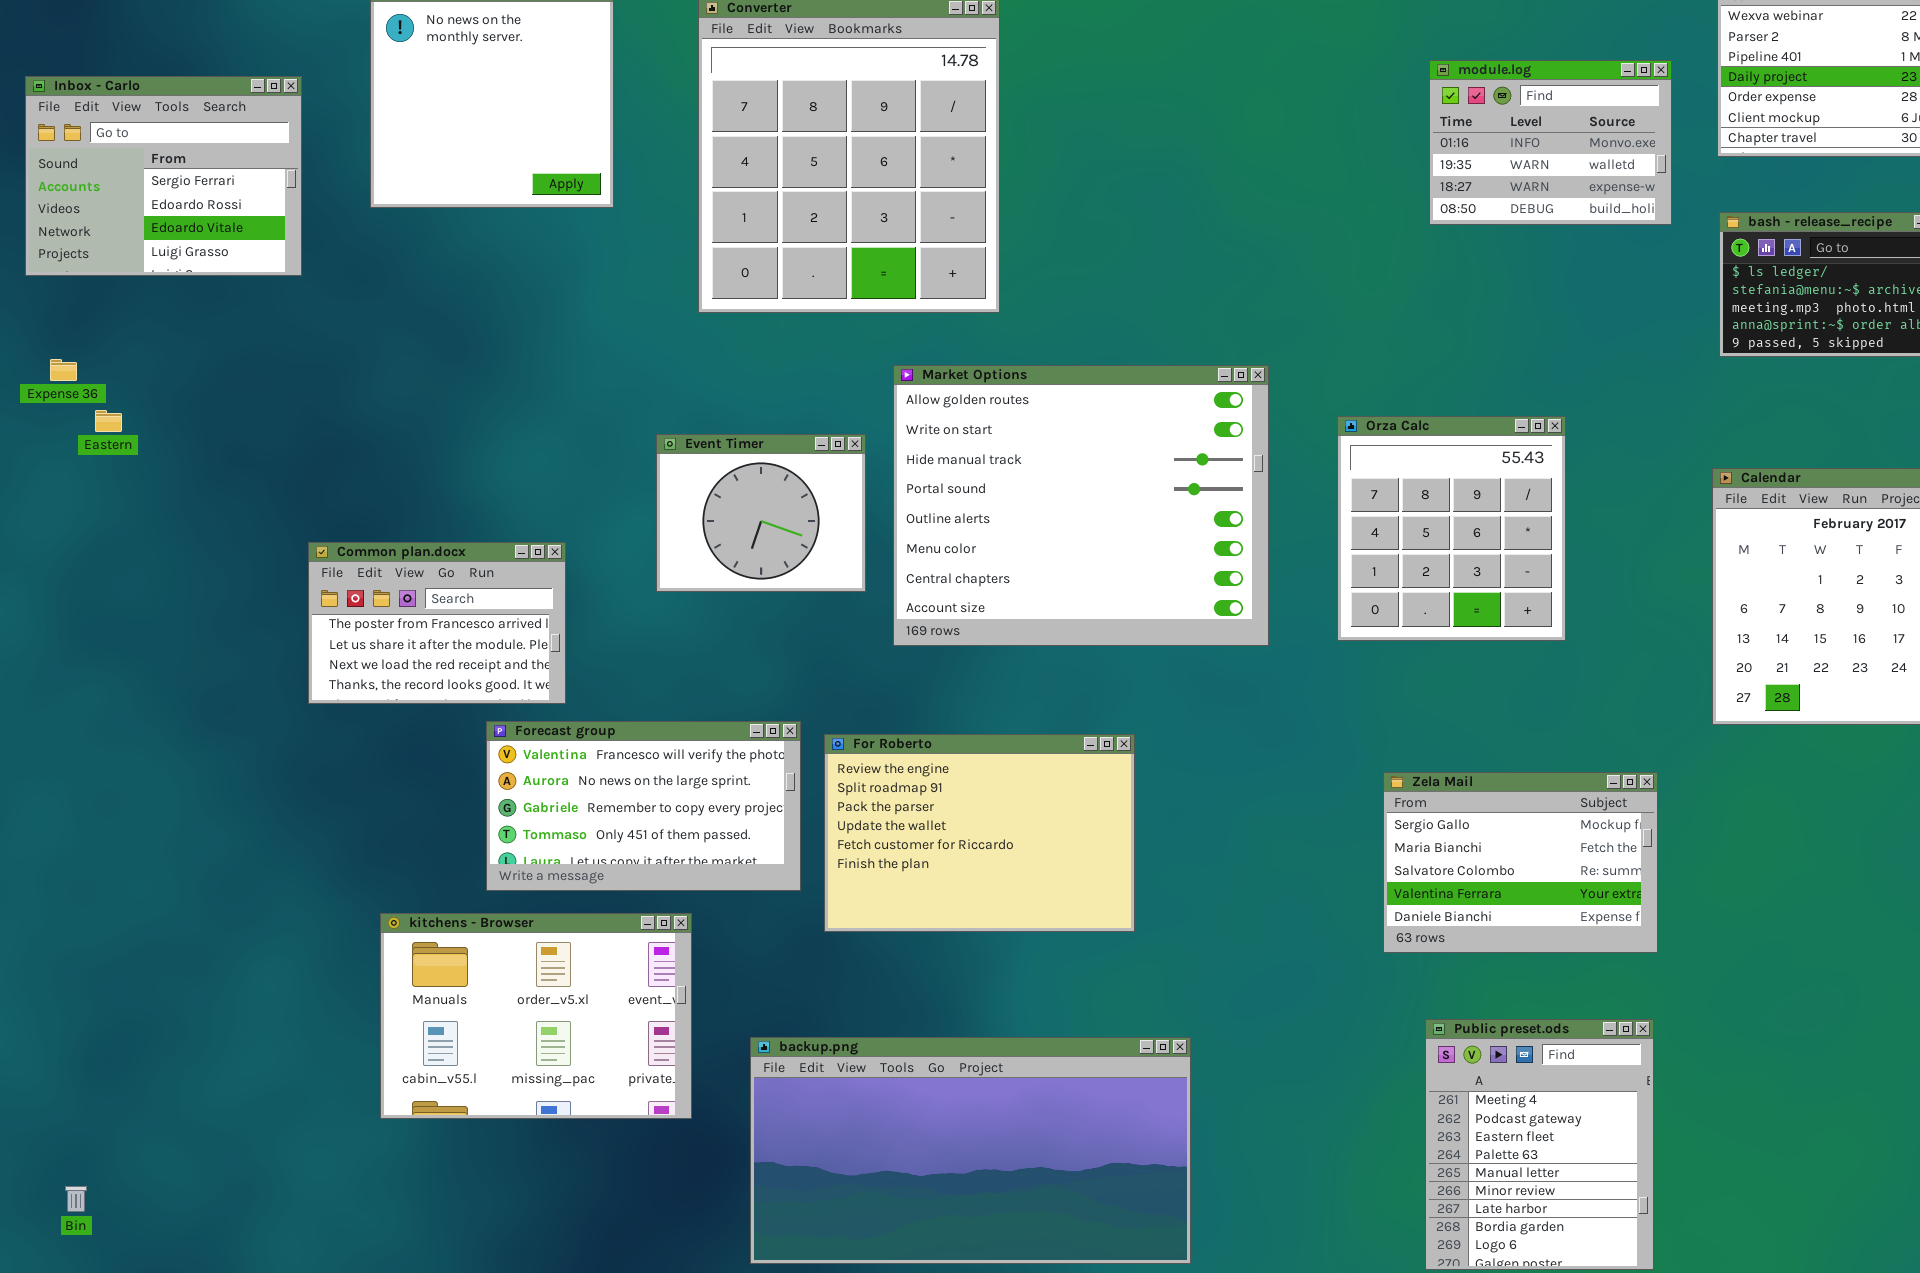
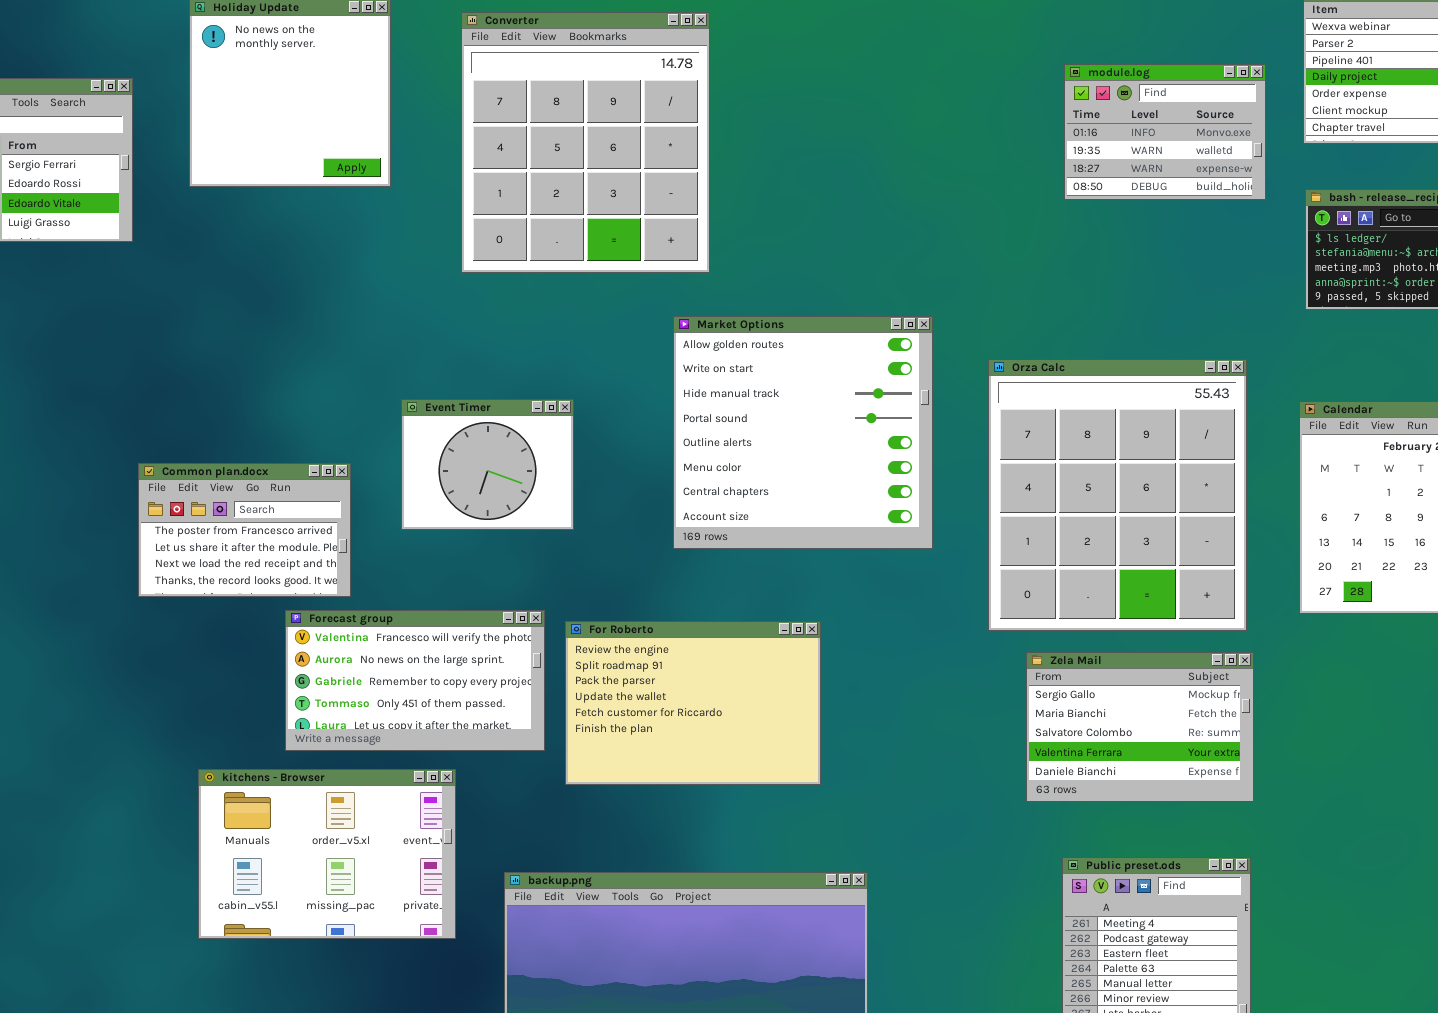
Market Options: [893,365,1269,646] -> [673,316,933,549], resized
Orza Calc: [1337,416,1566,641] -> [988,359,1247,631], resized
Event Timer: [656,434,866,592] -> [401,399,574,530], moved

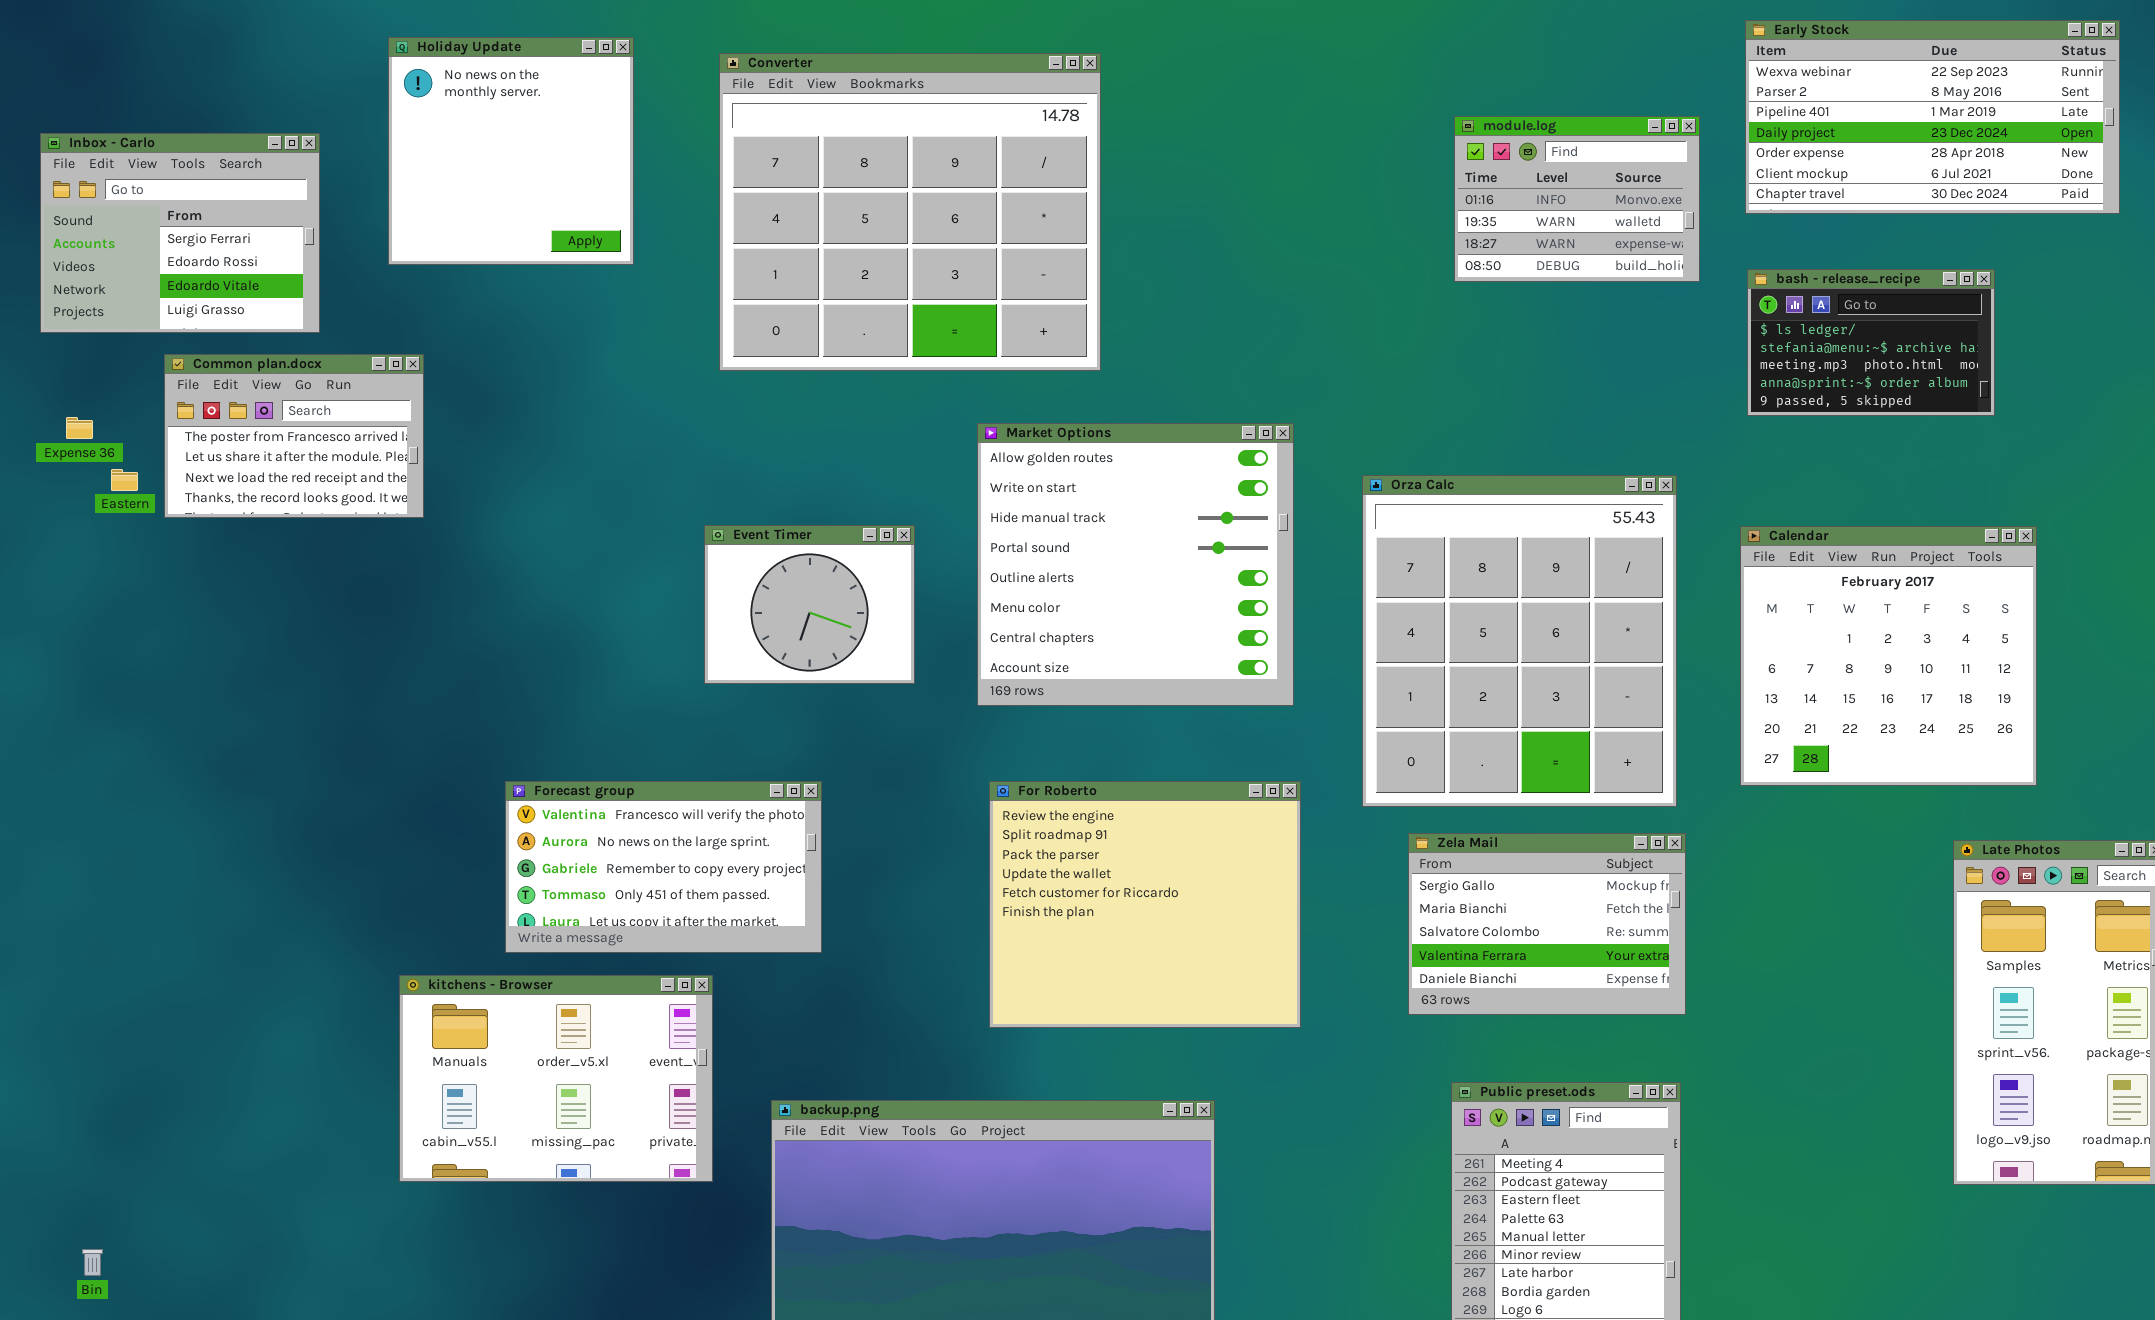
Converter: [461,12,710,273] -> [719,53,1101,371], resized
Event Timer: [401,399,574,530] -> [704,525,915,684], moved
Common plan.docx: [138,463,351,597] -> [164,354,424,518], moved
For Roberto: [565,621,821,785] -> [989,781,1301,1028], moved, resized

